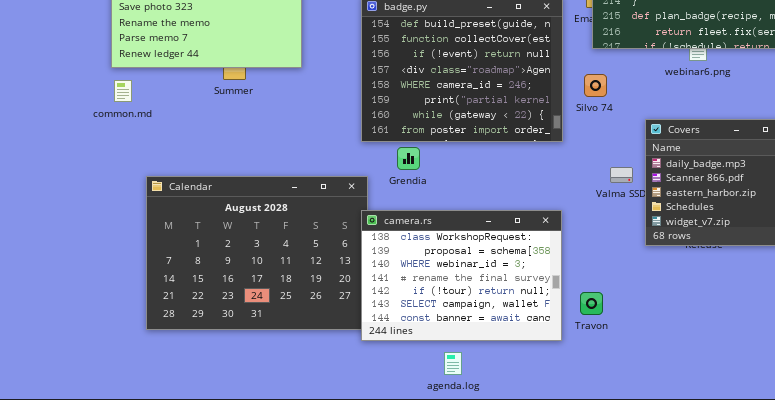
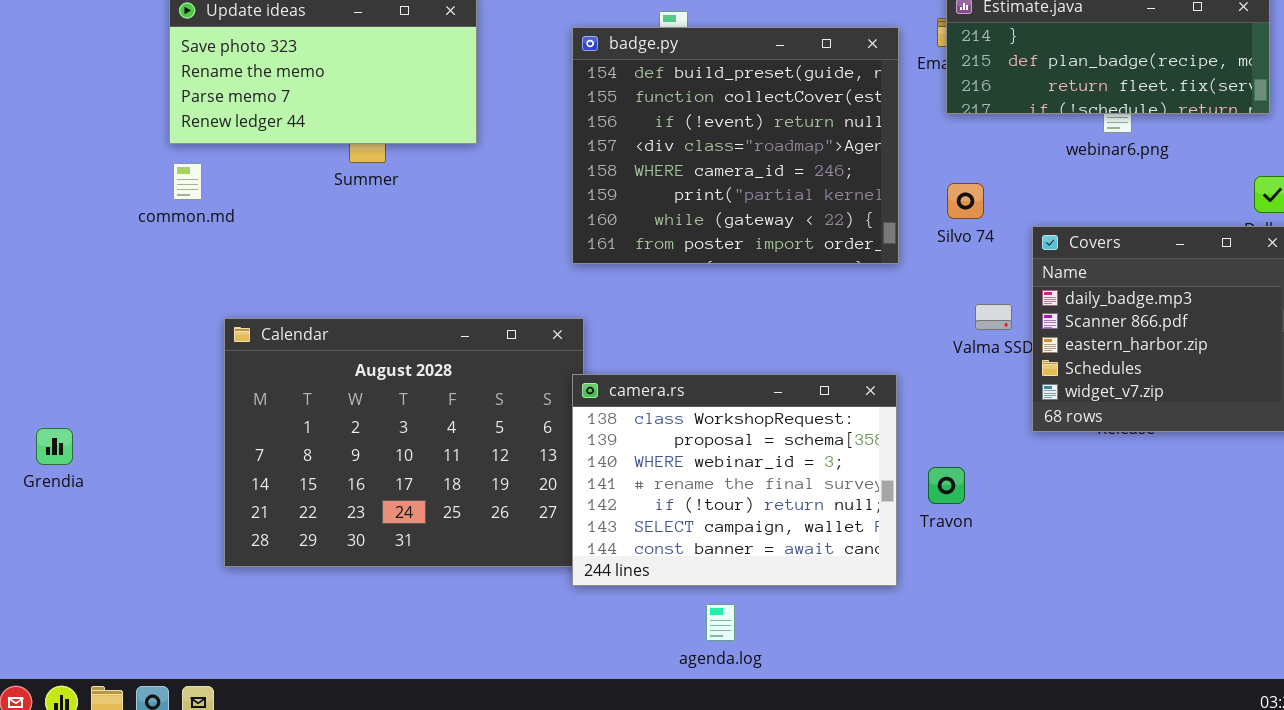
Silvo 74: [584,74,607,97] -> [947,183,984,219], moved
Grendia: [397,147,420,170] -> [36,428,73,465], moved
Travon: [580,292,603,315] -> [928,467,965,504], moved

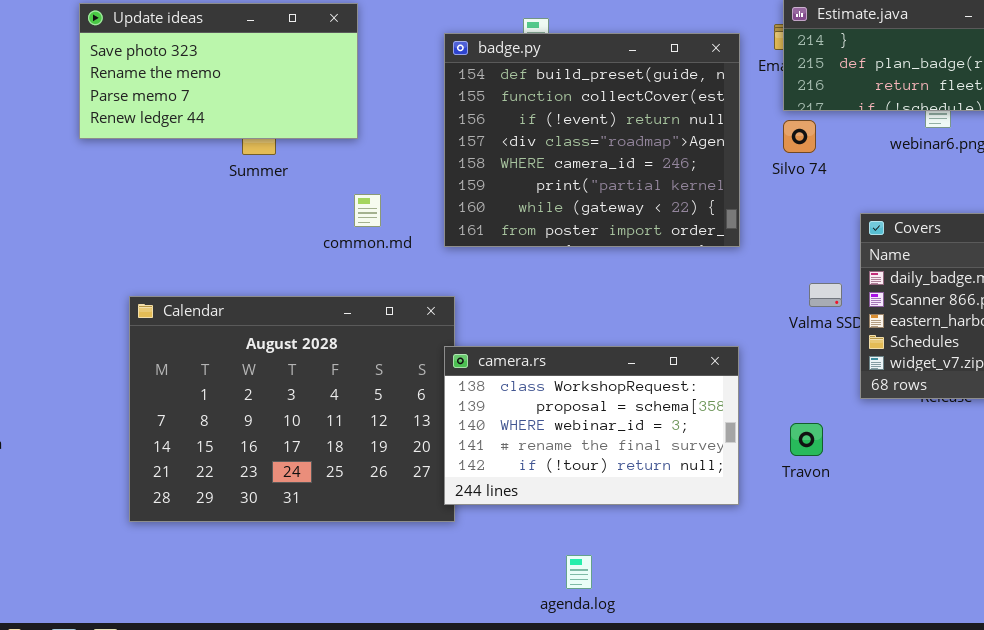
common.md: [173,163,202,200] -> [354,194,381,227], moved
Silvo 74: [947,183,984,219] -> [783,120,816,153], moved
camera.rs: [572,374,897,586] -> [444,346,739,505], resized
Travon: [928,467,965,504] -> [790,423,823,456], moved

